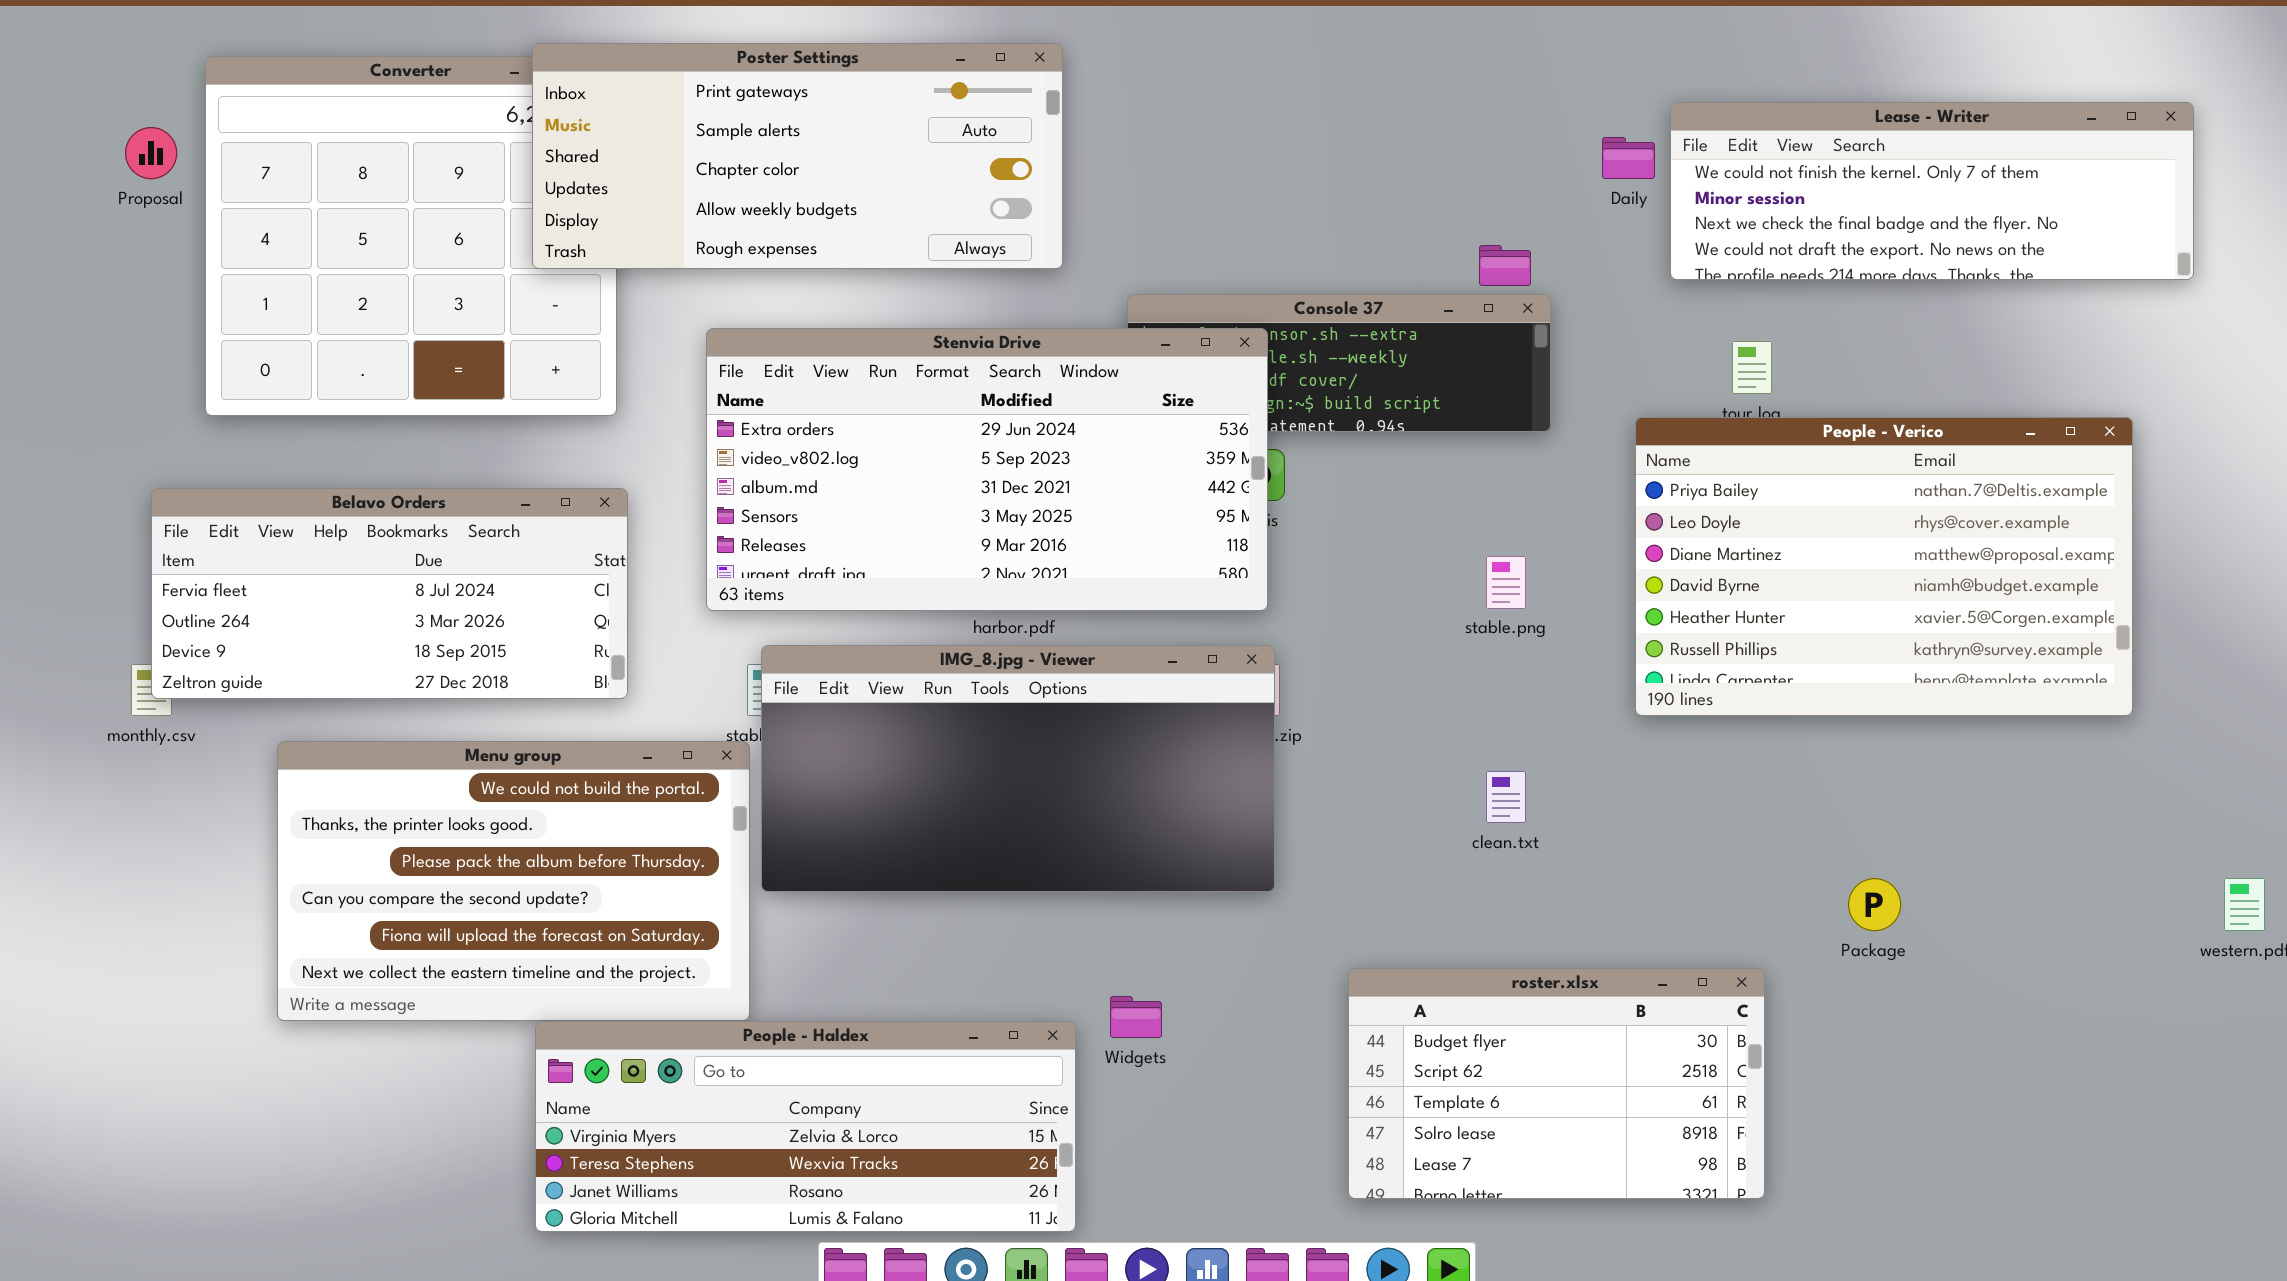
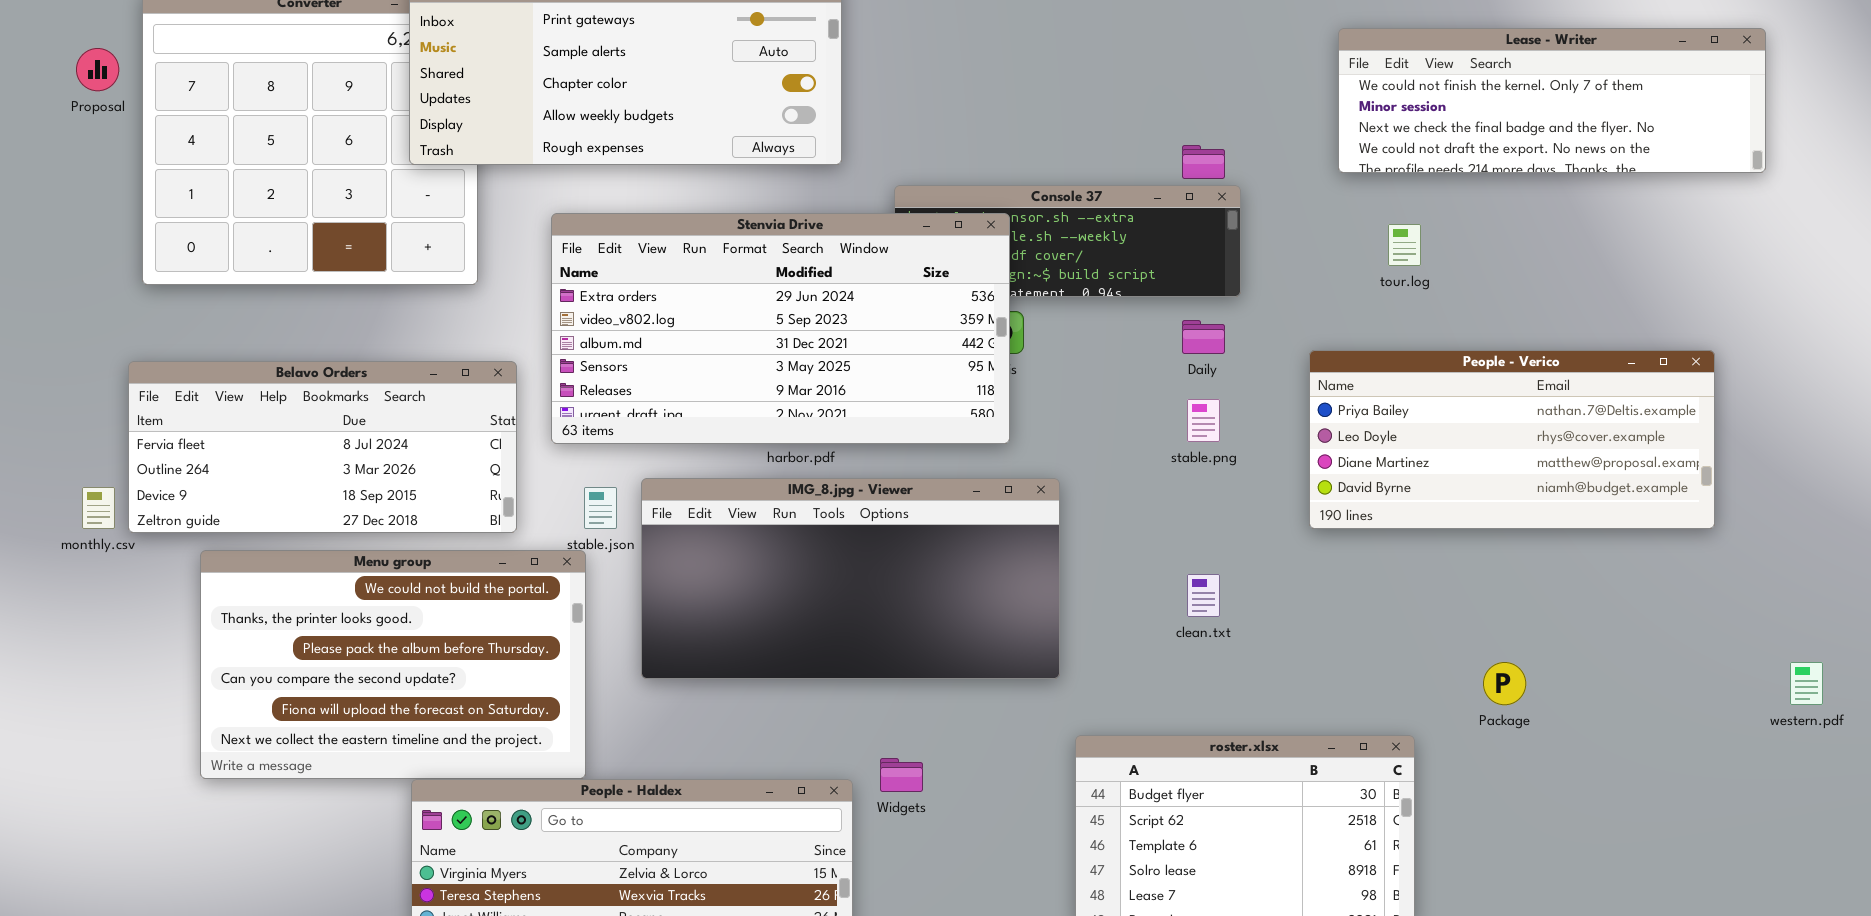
Daily: [1602,137,1655,179] -> [1182,320,1225,354], moved
People - Verico: [1635,417,2133,716] -> [1309,350,1715,529], resized
Belavo Orders: [151,488,628,699] -> [128,361,517,533], moved
IMG_8.jpg - Viewer: [761,645,1275,892] -> [641,478,1060,679], moved

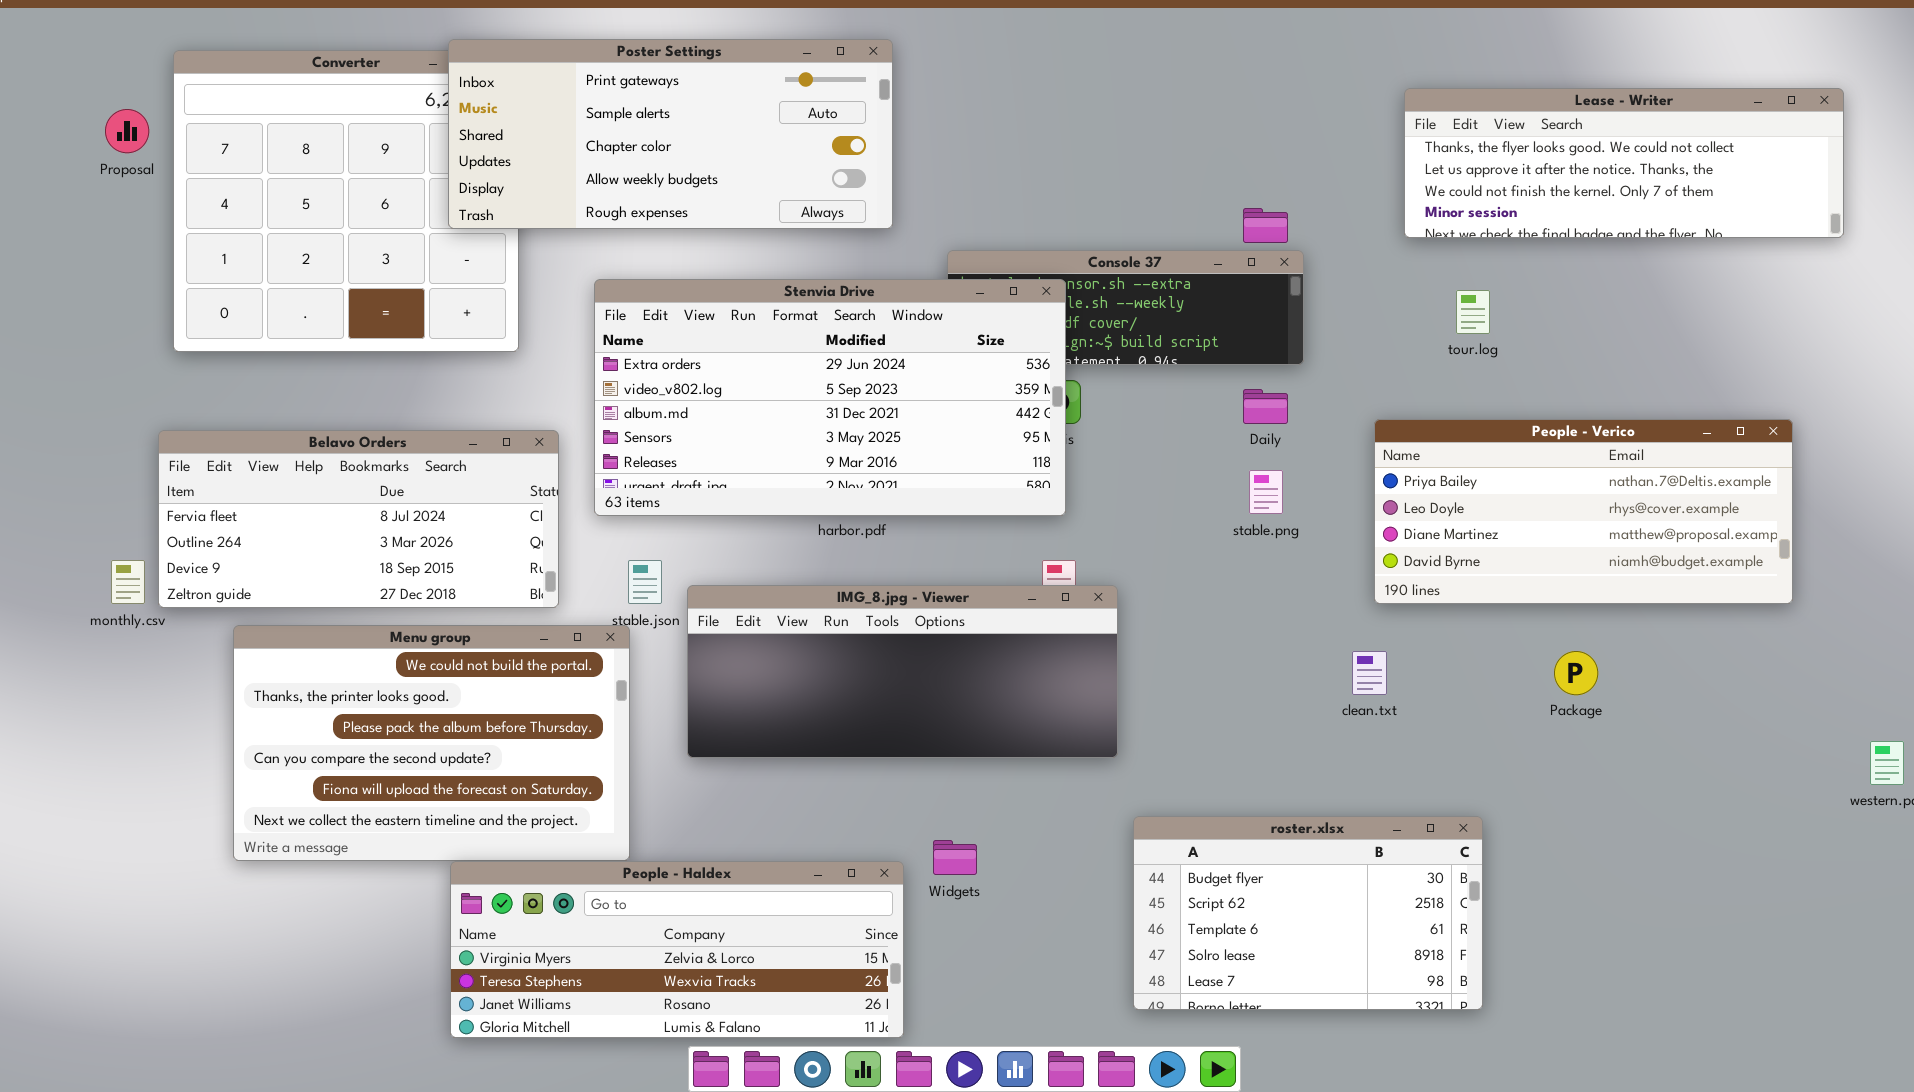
Lease - Writer: [1338,28,1766,173] -> [1404,88,1844,238], scrolled up 2 rows
IMG_8.jpg - Viewer: [641,478,1060,679] -> [687,585,1118,758], resized
clean.txt: [1187,574,1220,617] -> [1352,651,1387,695], moved
Package: [1483,662,1526,705] -> [1554,651,1598,695], moved

